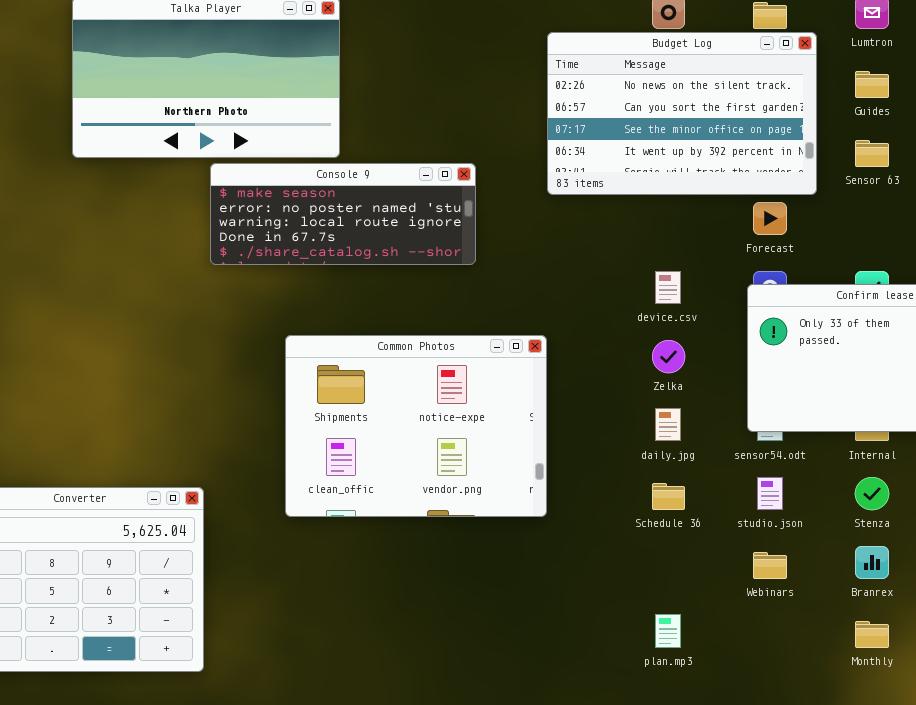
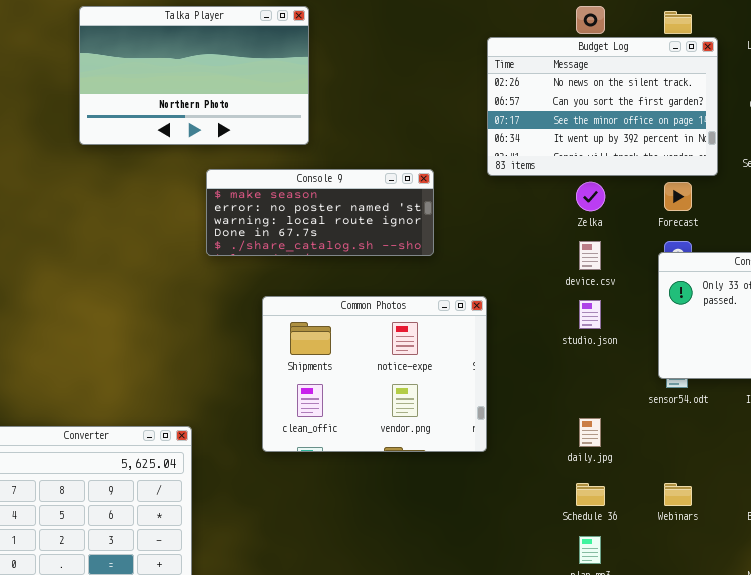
Console 9: [210,163,476,265] -> [206,169,434,256], moved
Zelka: [652,340,685,373] -> [576,182,605,211], moved
daily.jpg: [655,408,681,441] -> [579,418,601,447], moved
studio.json: [757,477,783,510] -> [579,300,601,329], moved
Schedule 36: [652,483,685,510] -> [576,483,605,506], moved

